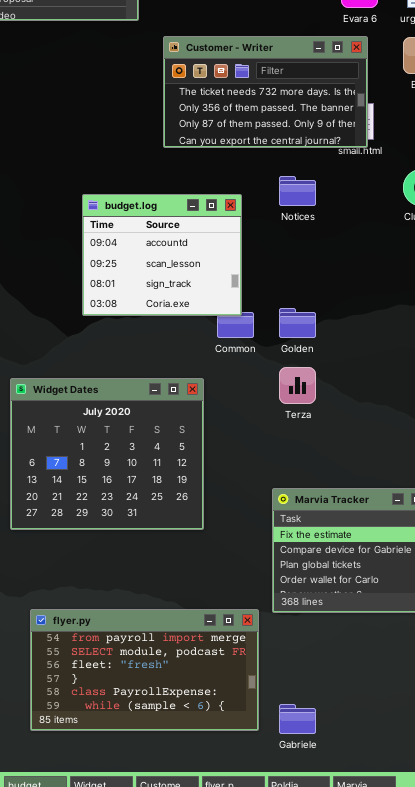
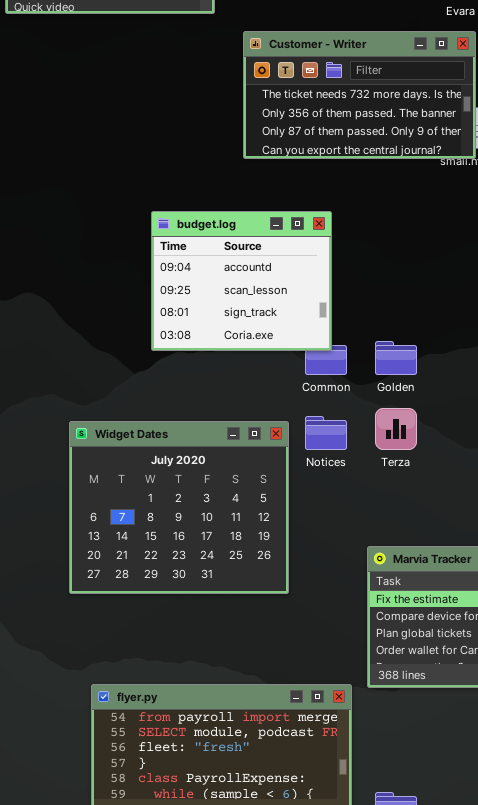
Notices: [279,176,316,206] -> [305,416,347,450], moved

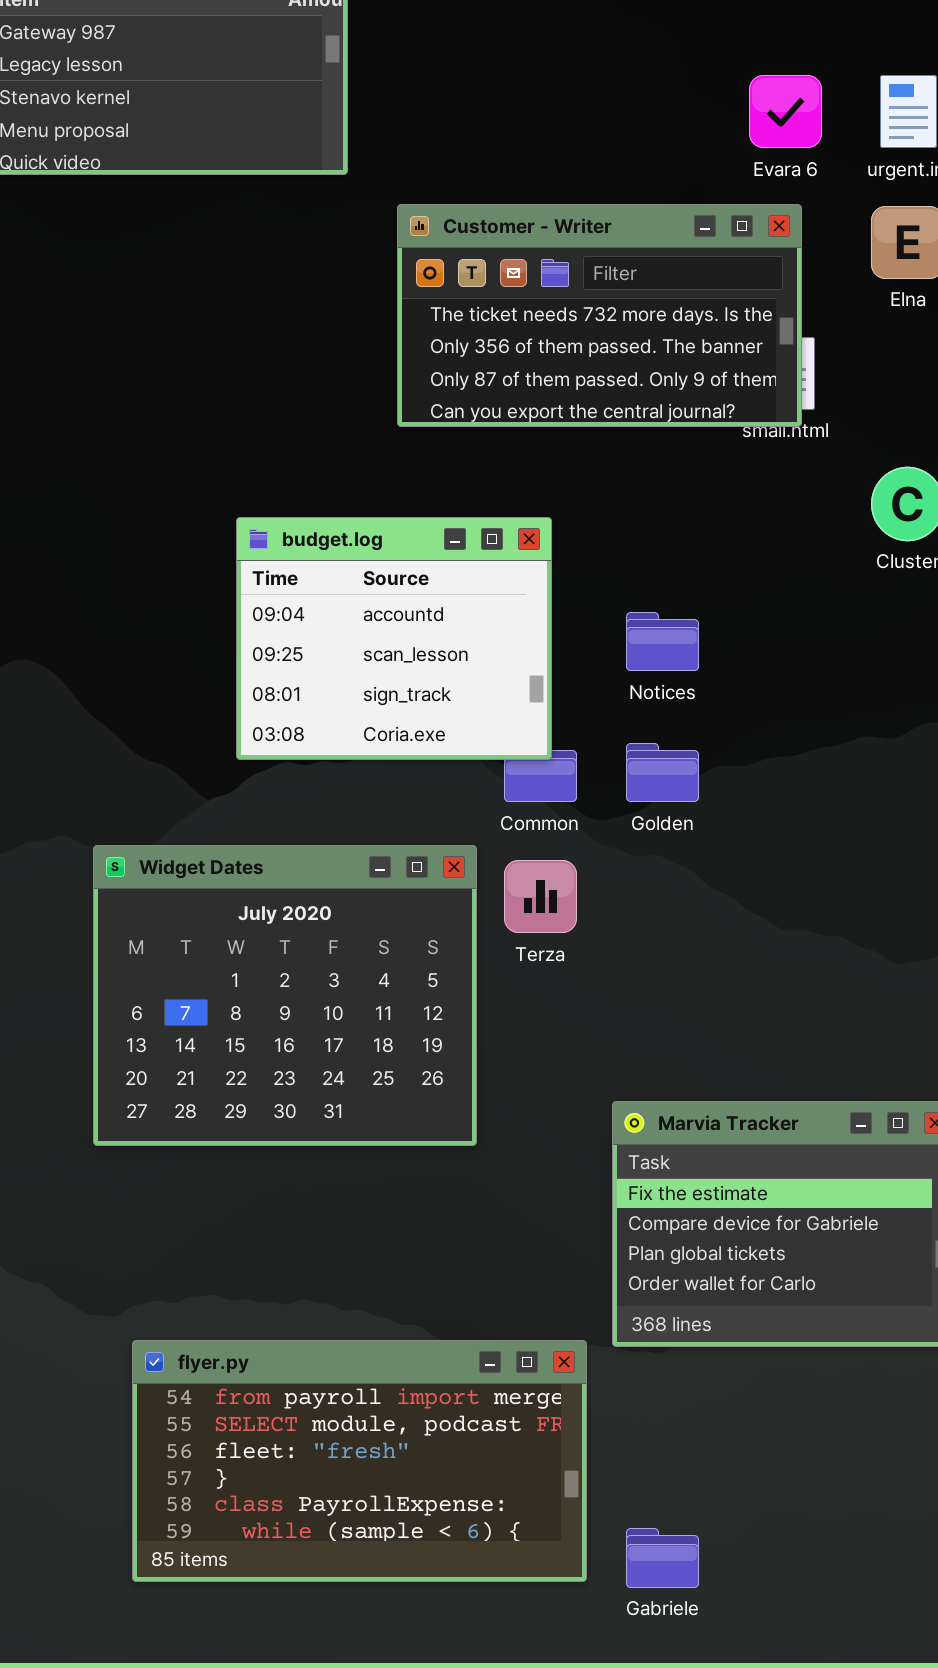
Terza: [375,408,417,450] -> [504,860,577,933], moved
Notices: [305,416,347,450] -> [626,612,699,671], moved
Widget Dates: [69,421,289,594] -> [93,845,477,1146], moved

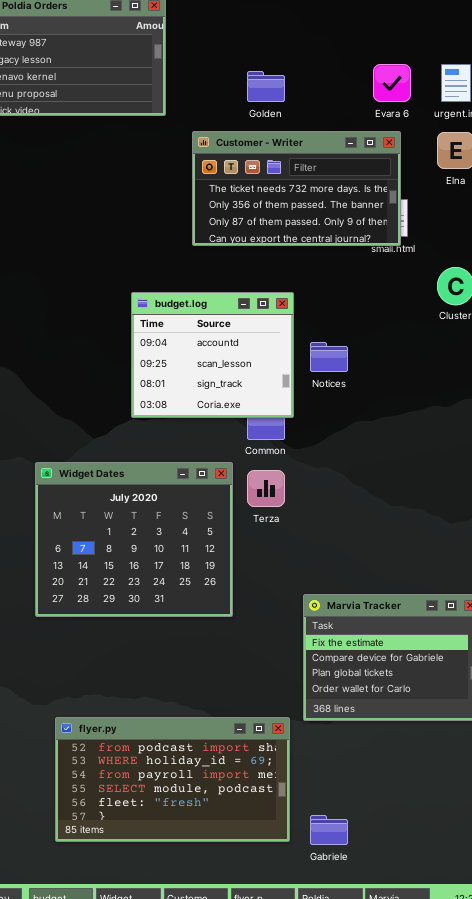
budget.log: [236,517,552,760] -> [131,292,294,418], moved
Golden: [626,743,699,802] -> [247,71,285,102], moved
flyer.py: [132,1340,587,1582] -> [55,717,290,842], scrolled up 2 rows

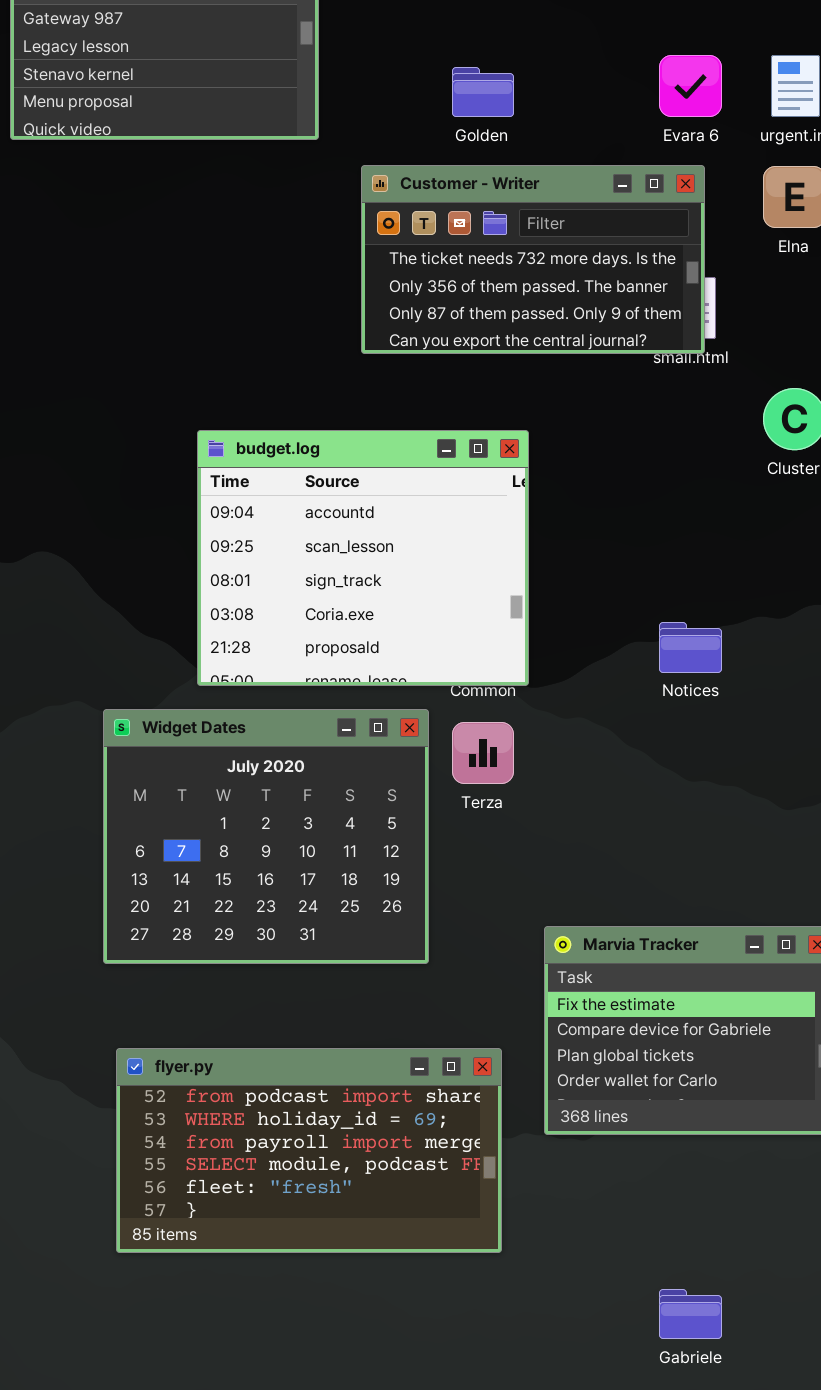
budget.log: [131,292,294,418] -> [197,430,529,686], resized
Notices: [310,342,348,372] -> [659,622,722,673], moved
flyer.py: [55,717,290,842] -> [116,1048,502,1253], moved
Gabriele: [310,815,348,845] -> [659,1289,722,1339], moved

